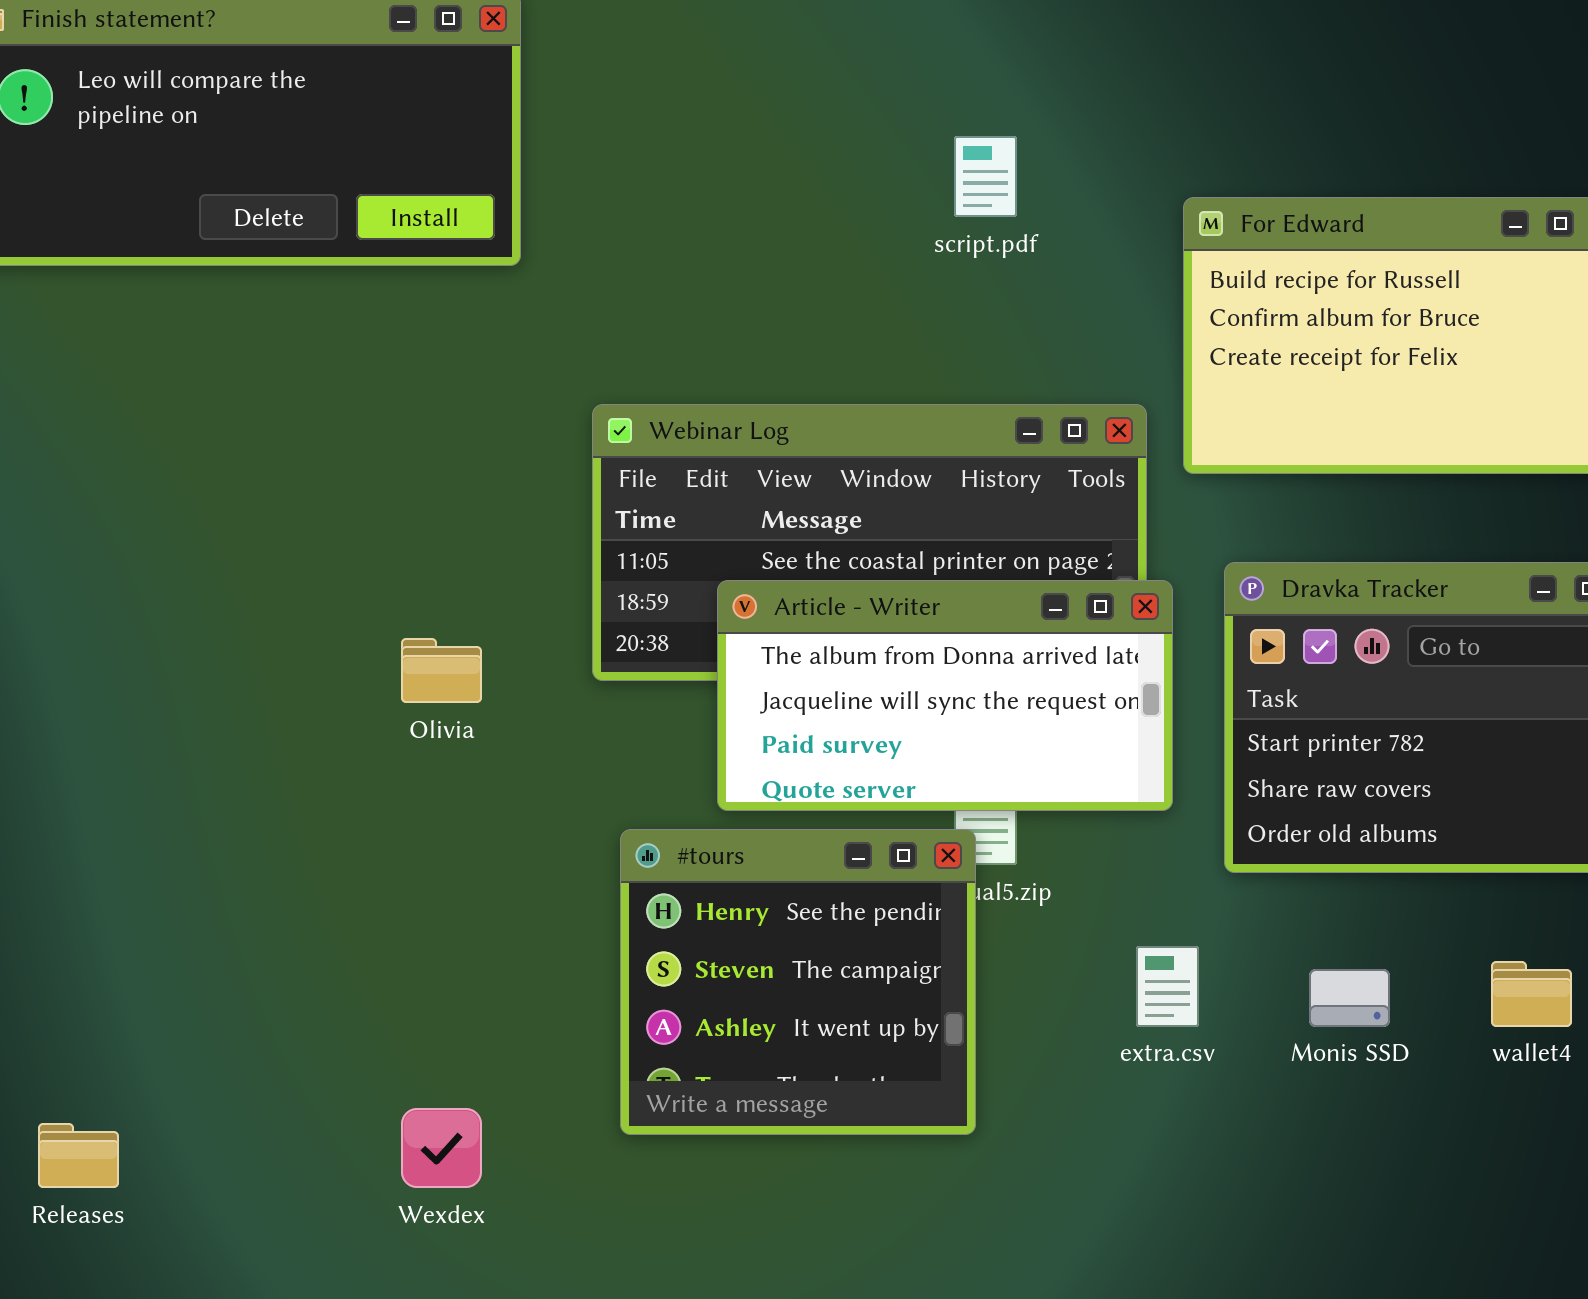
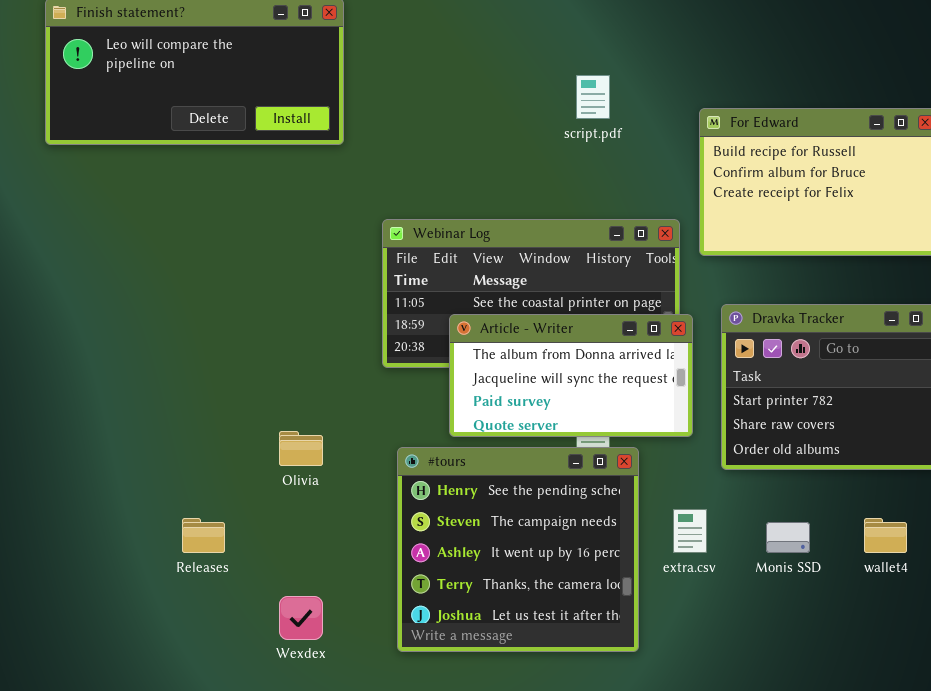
Olivia: [401,638,482,703] -> [279,431,323,466], moved
#tours: [620,829,976,1135] -> [397,447,639,652], resized
Releases: [38,1123,119,1188] -> [182,518,225,553], moved

